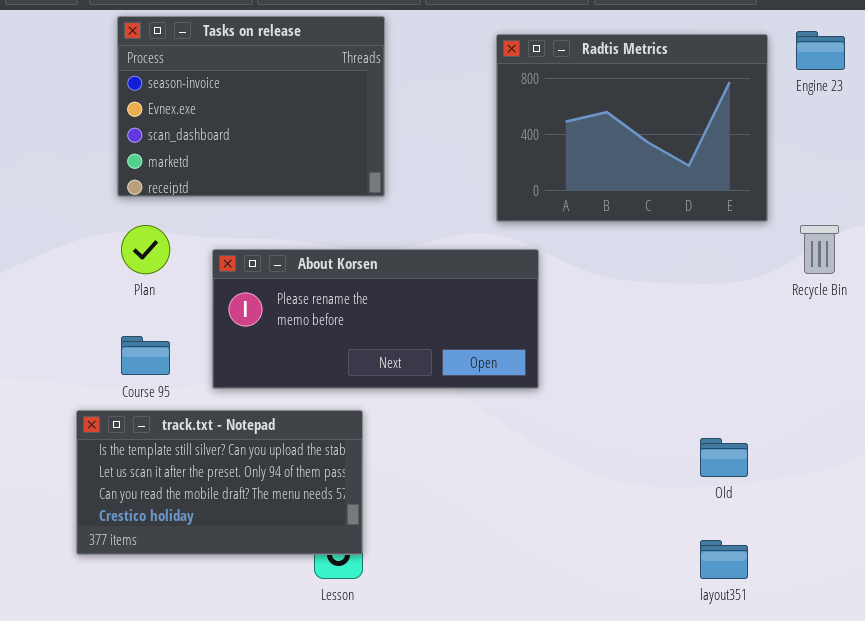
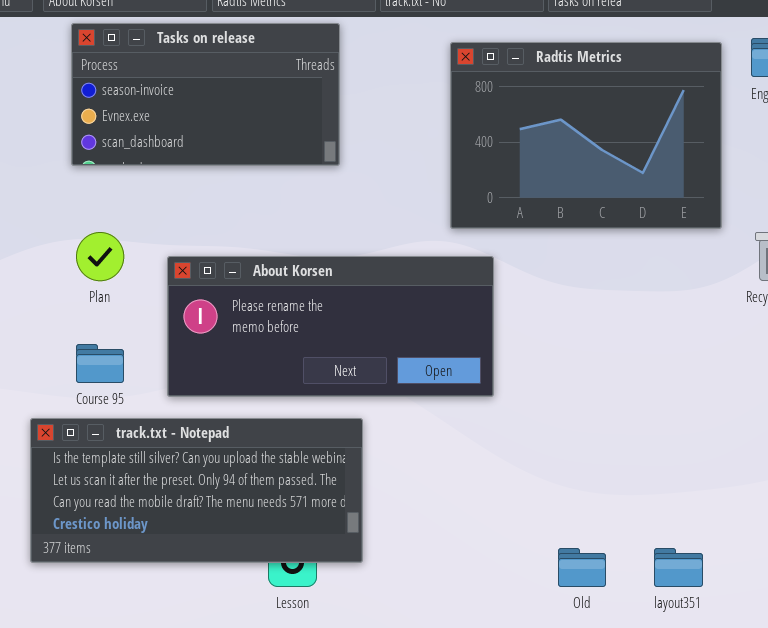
Tasks on release: [117,16,385,197] -> [71,23,340,166], resized
track.txt - Notepad: [76,410,363,555] -> [30,418,363,563], resized
Old: [700,438,748,477] -> [558,548,606,587], moved

